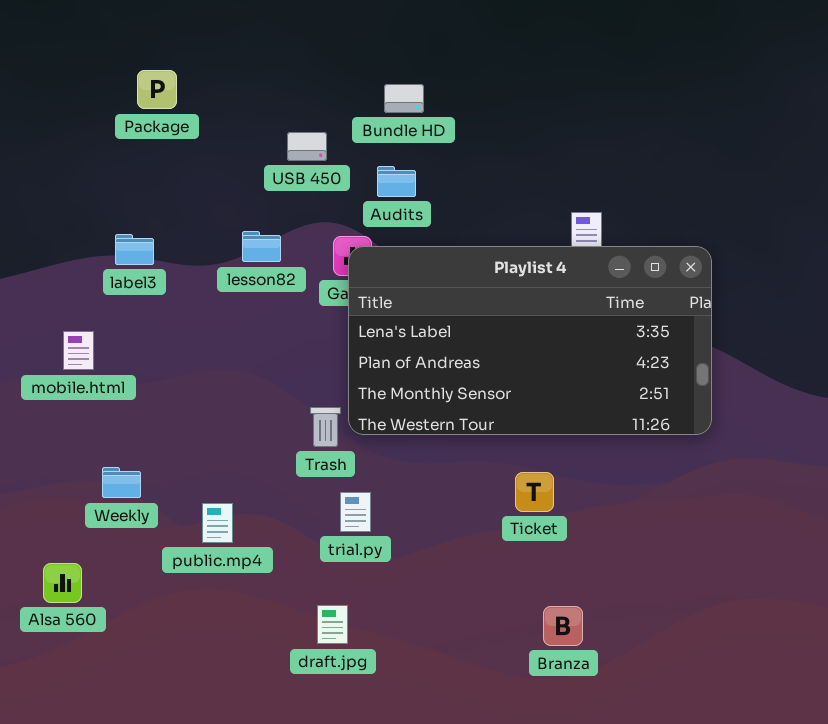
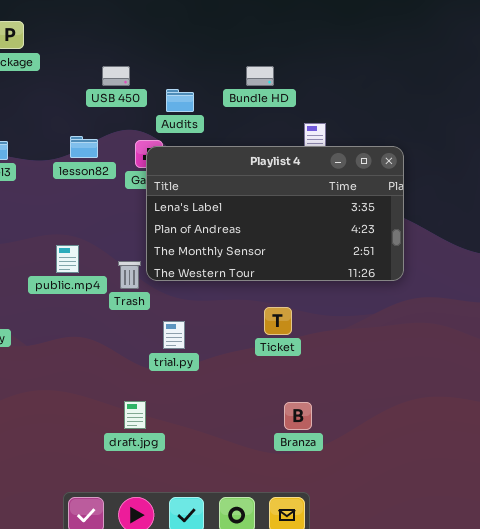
Bundle HD: [384,84,424,113] -> [246,66,274,86], moved
trial.py: [340,492,371,532] -> [163,321,185,349], moved
public.mp4: [202,503,233,543] -> [56,245,79,273], moved

